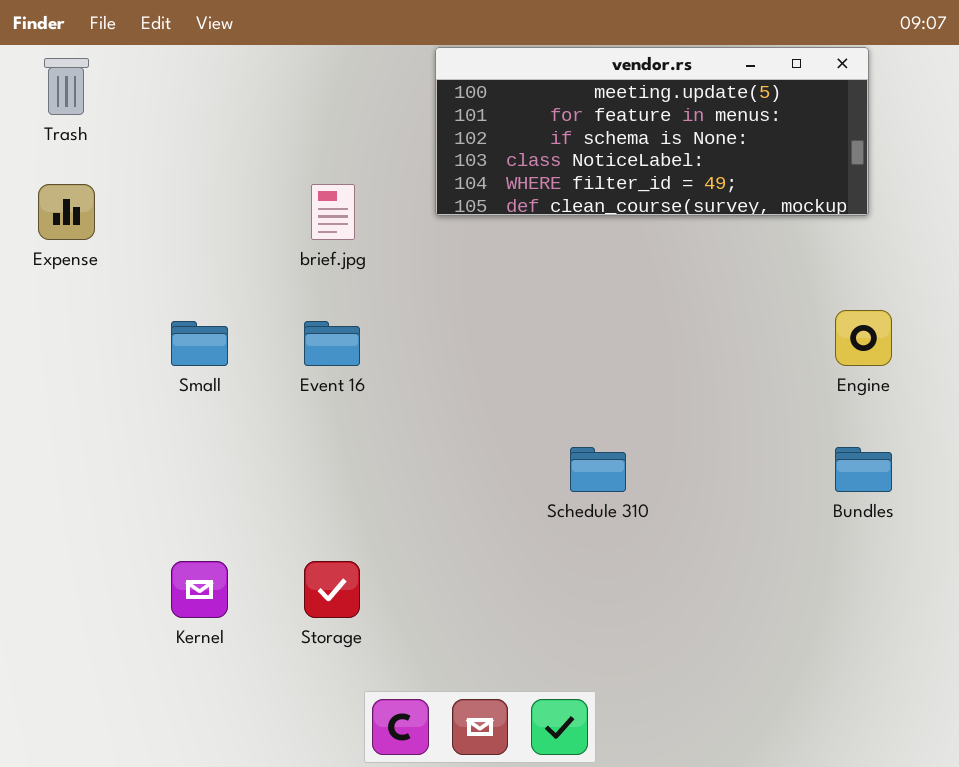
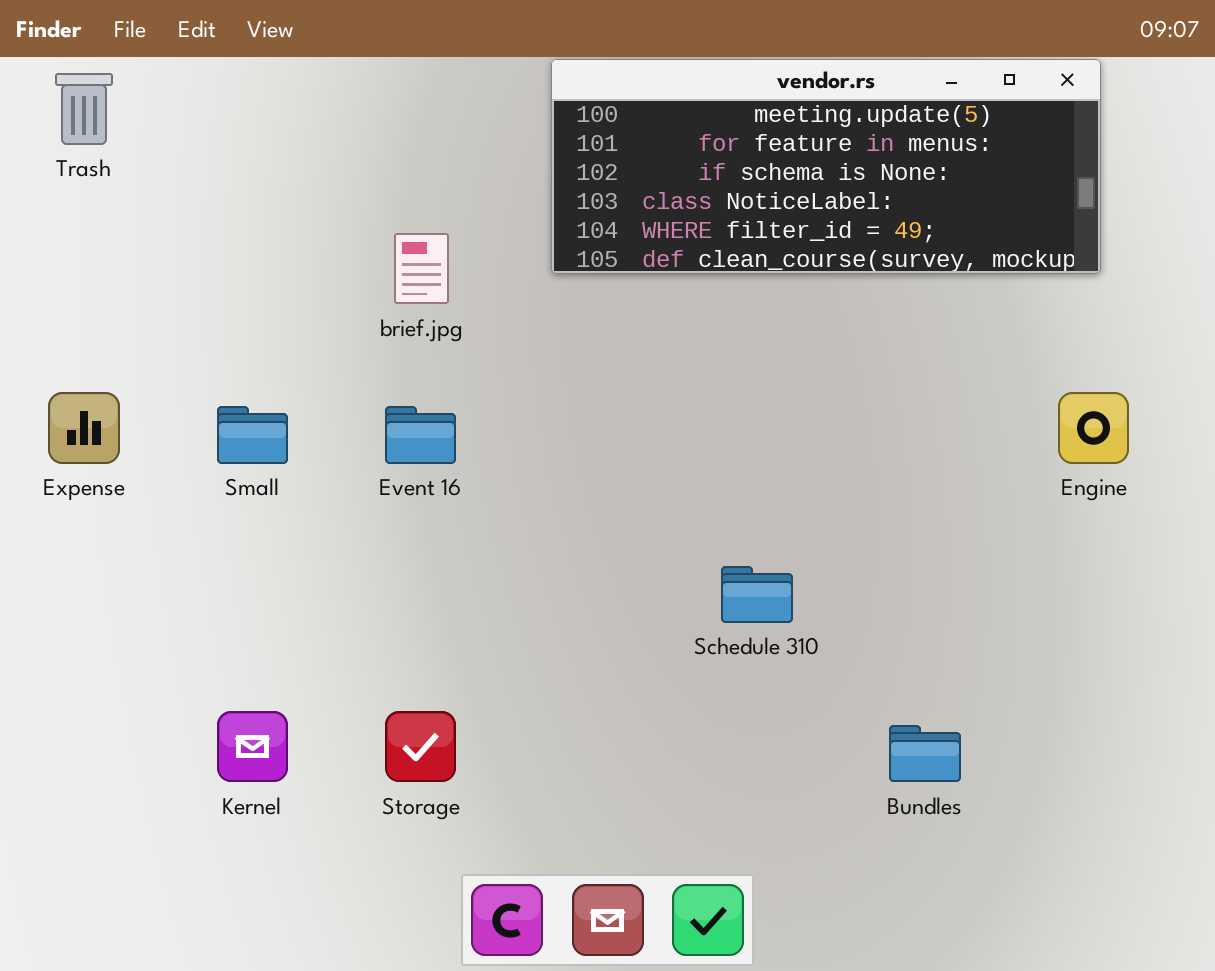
Expense: [38,184,95,240] -> [48,392,120,464], moved
Bundles: [835,447,892,492] -> [889,725,961,782], moved

